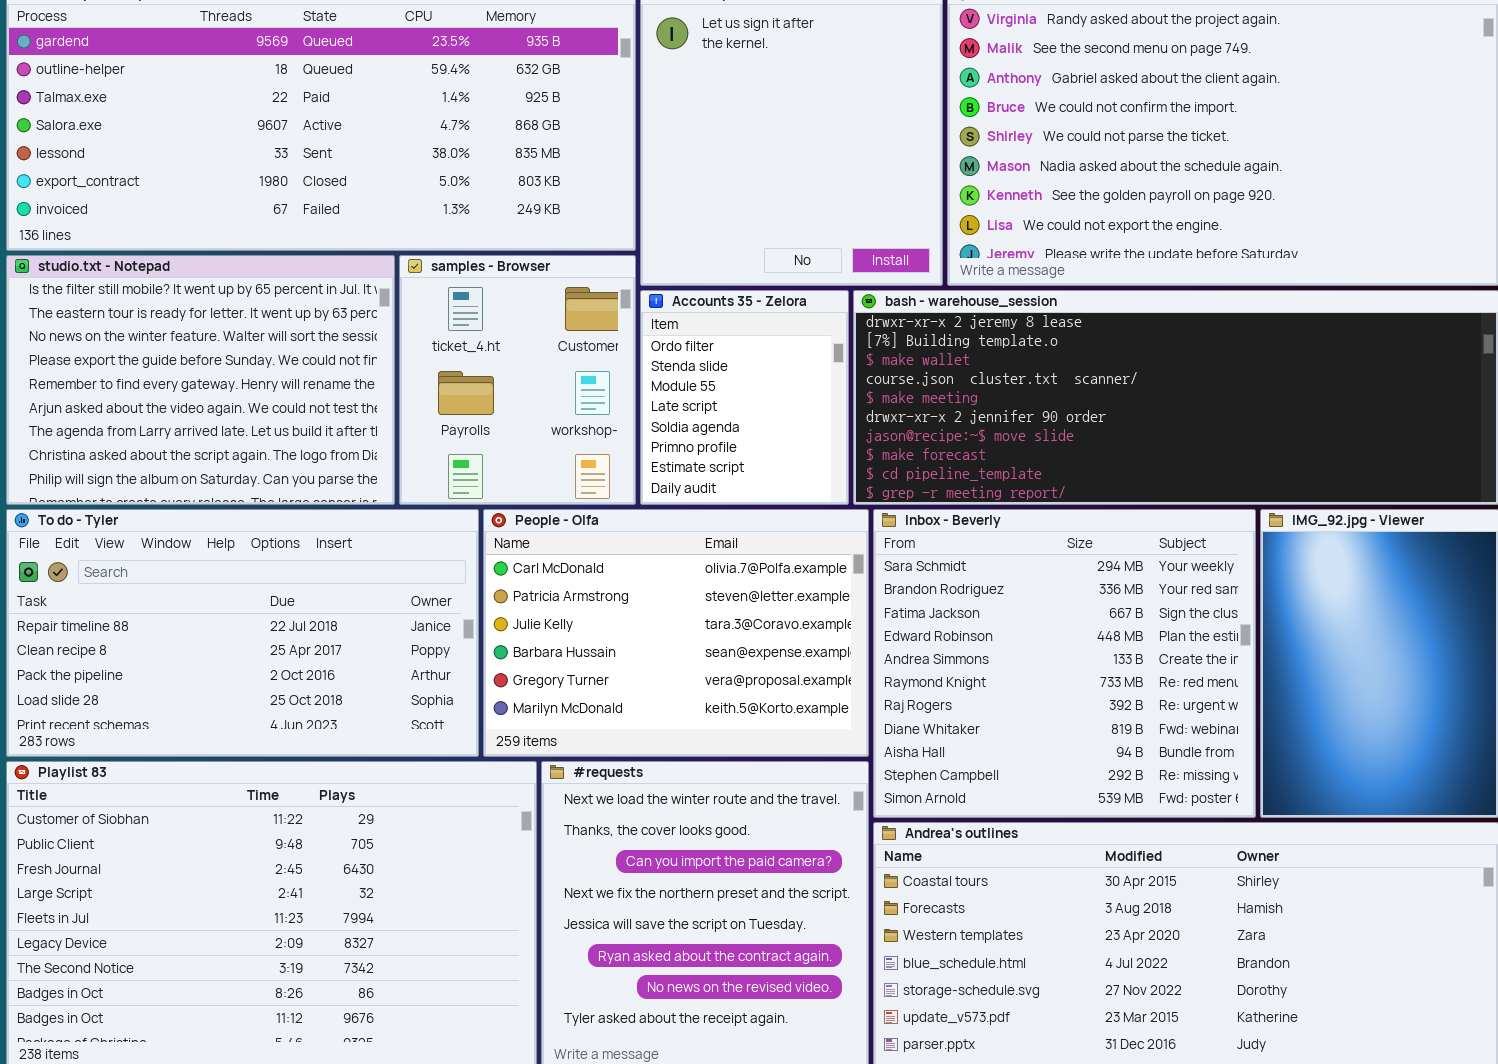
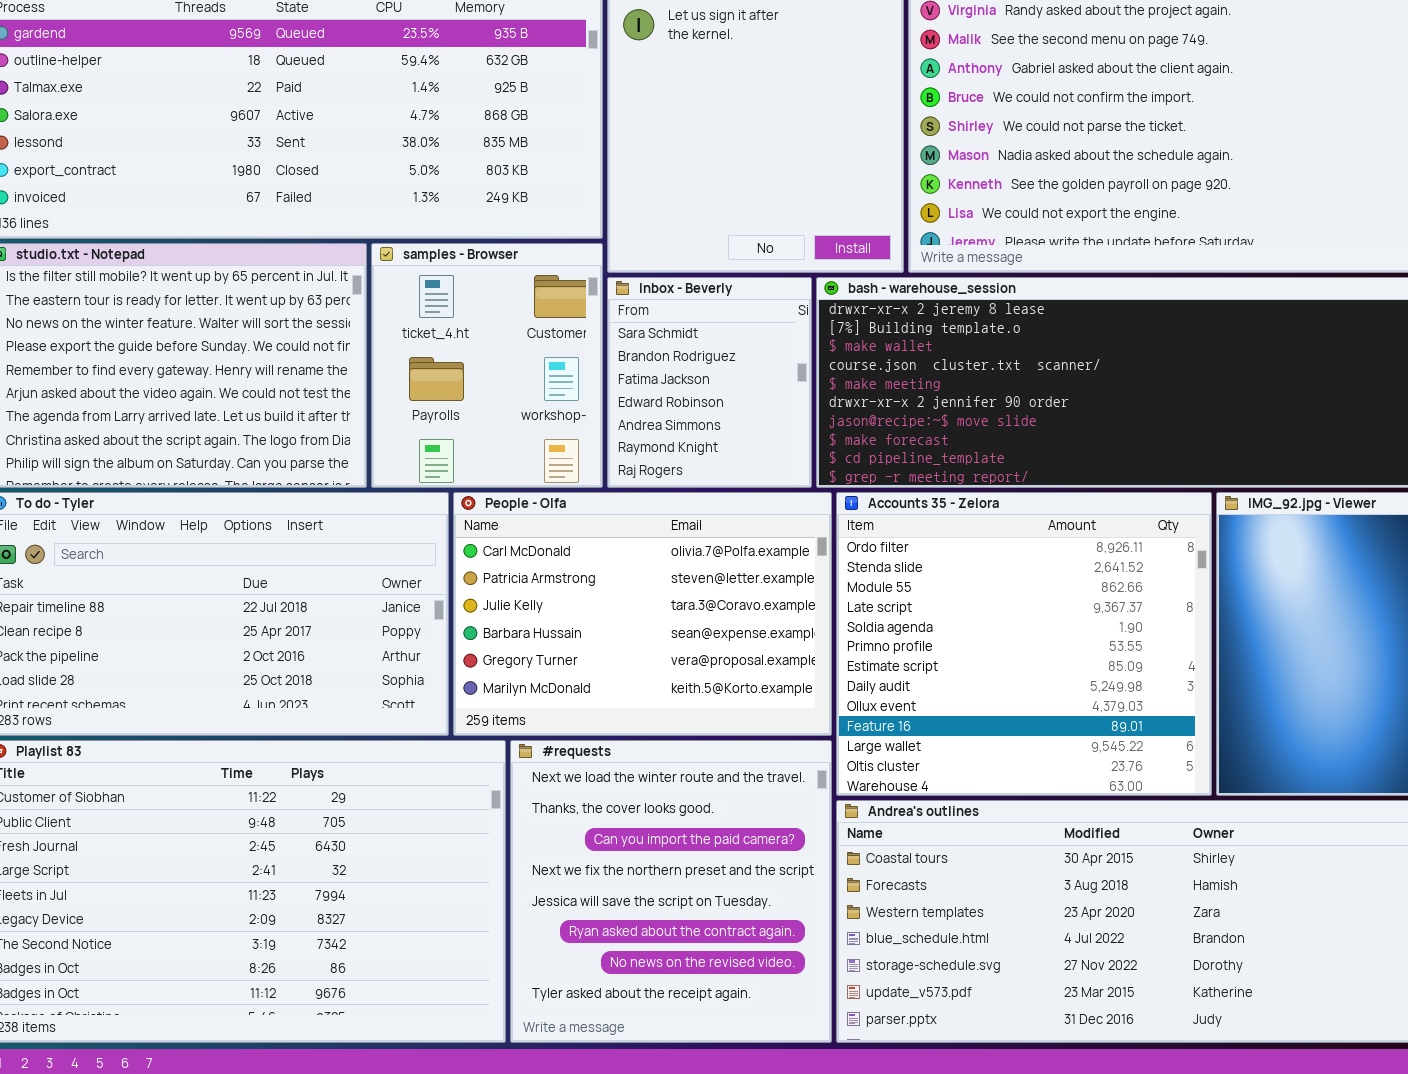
Accounts 35 - Zelora: [640,290,849,505] -> [836,492,1212,796], moved, resized
Inbox - Beverly: [873,509,1256,818] -> [607,277,812,488], moved, resized

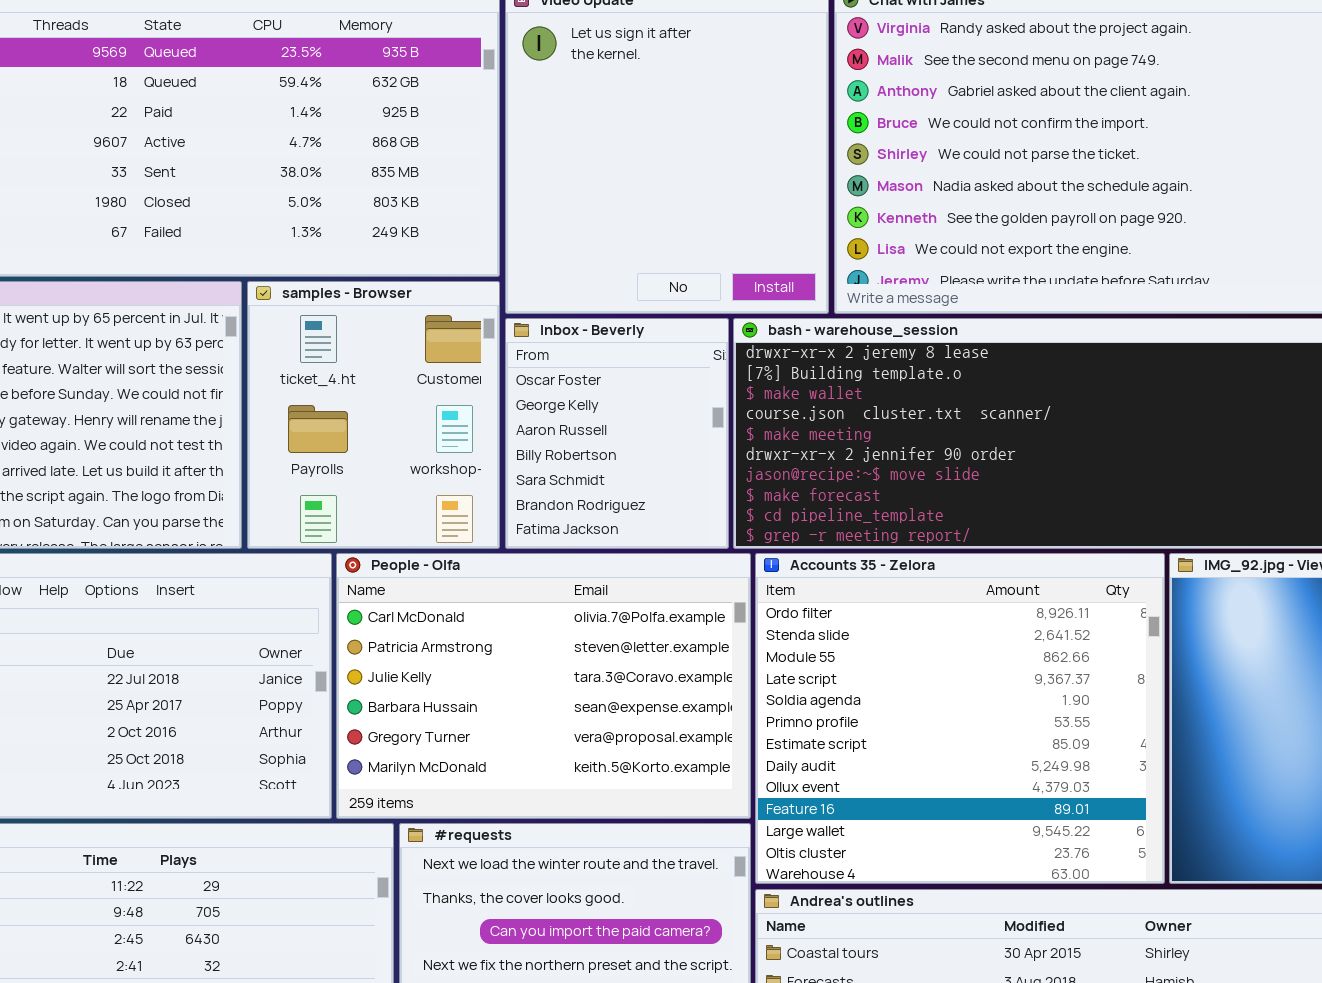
Inbox - Beverly: [607,277,812,488] -> [505,318,729,549], scrolled up 4 rows

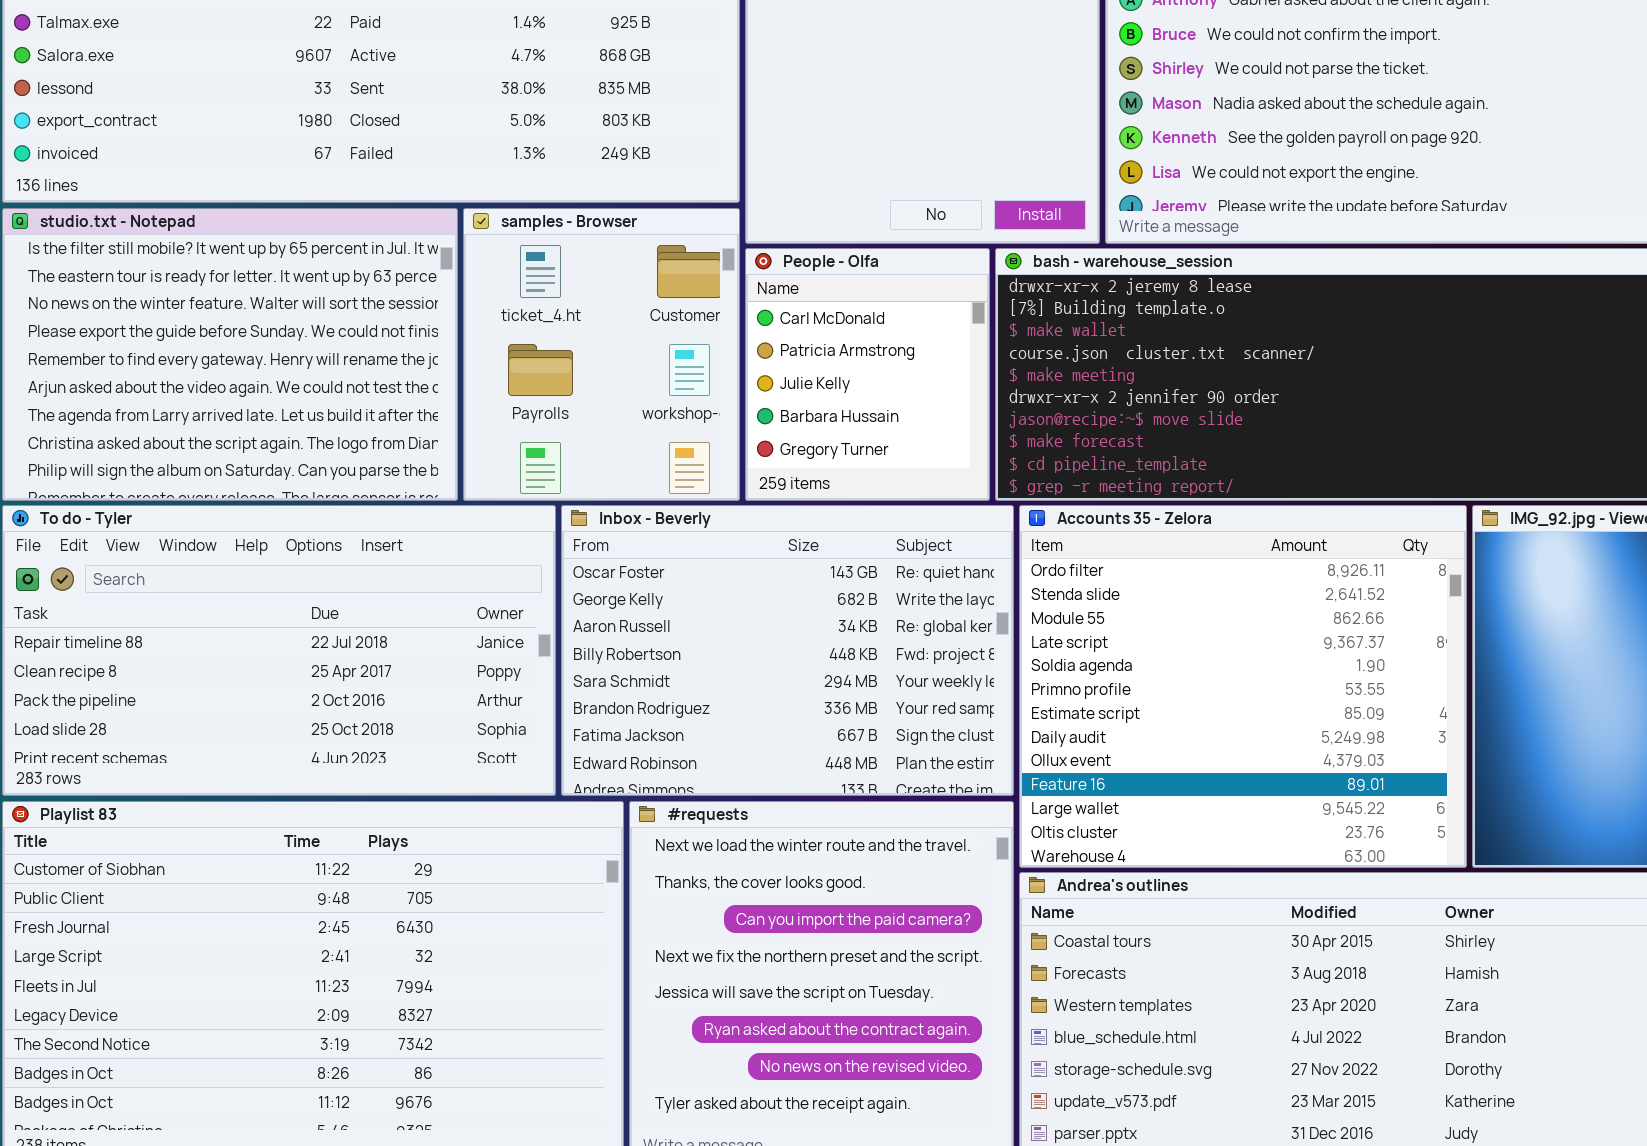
Inbox - Beverly: [505,318,729,549] -> [561,505,1014,796], moved, resized
People - Olfa: [336,553,751,819] -> [745,248,990,501], moved, resized

